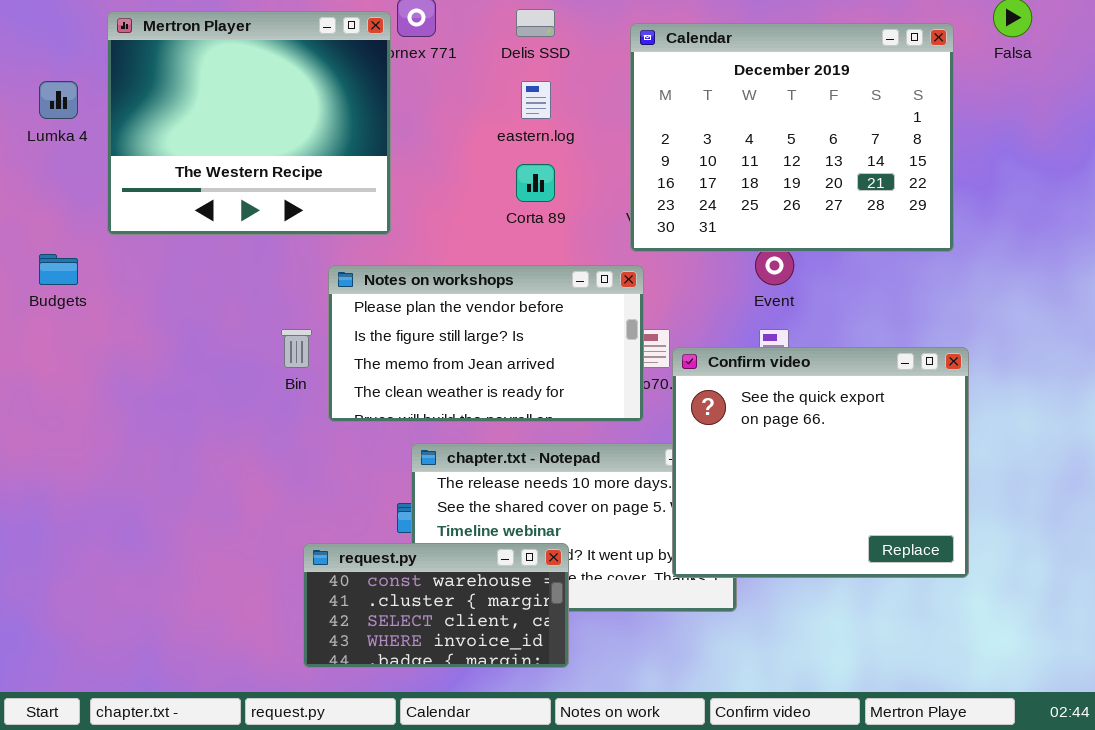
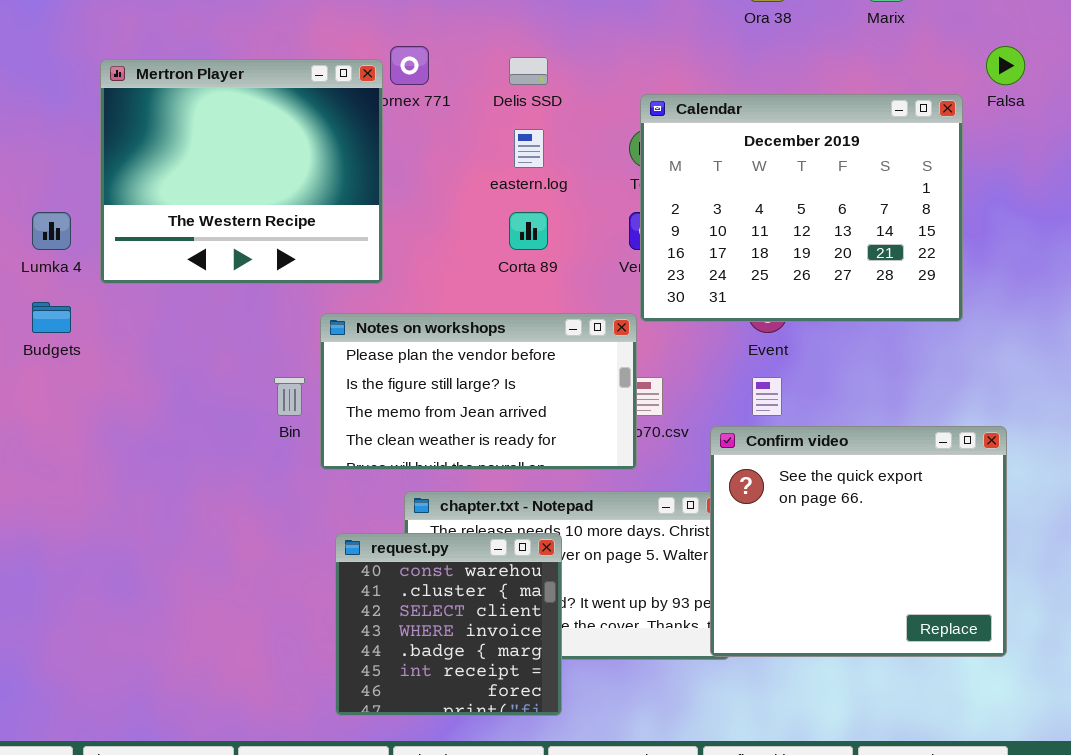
Calendar: [630,23,954,252] -> [640,94,963,322], moved
Lumka 4: [39,81,78,119] -> [32,212,71,250], moved
Confirm video: [672,347,969,578] -> [710,426,1007,657], moved
request.py: [303,543,569,668] -> [335,533,562,716], resized

